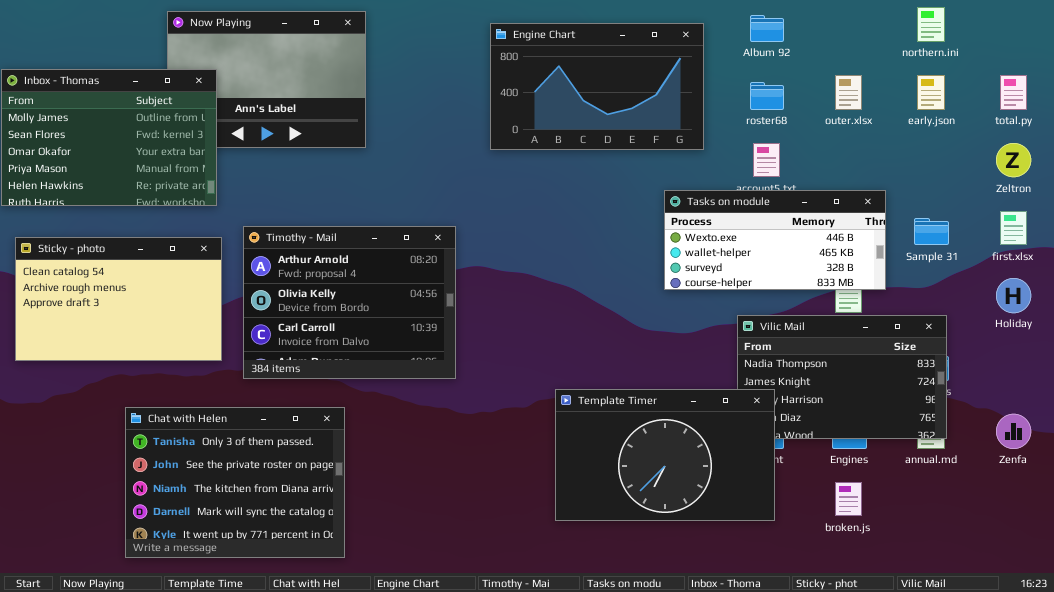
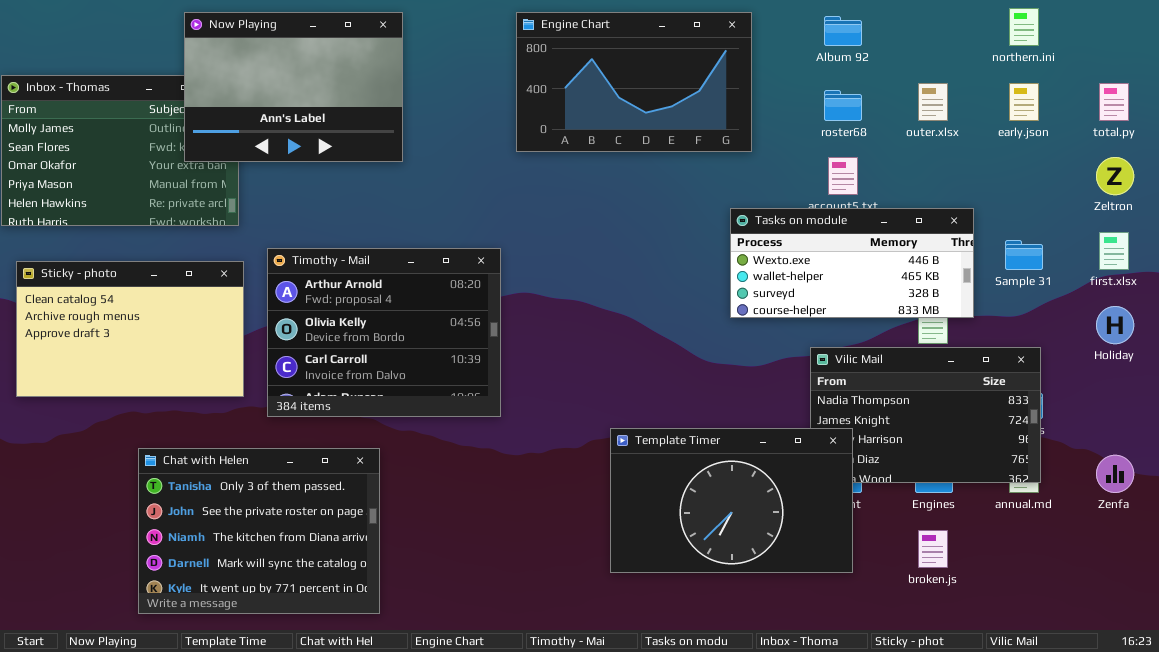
Now Playing: [167,11,366,148] -> [184,12,403,162], raised
Engine Chart: [490,23,704,150] -> [516,12,752,152], moved

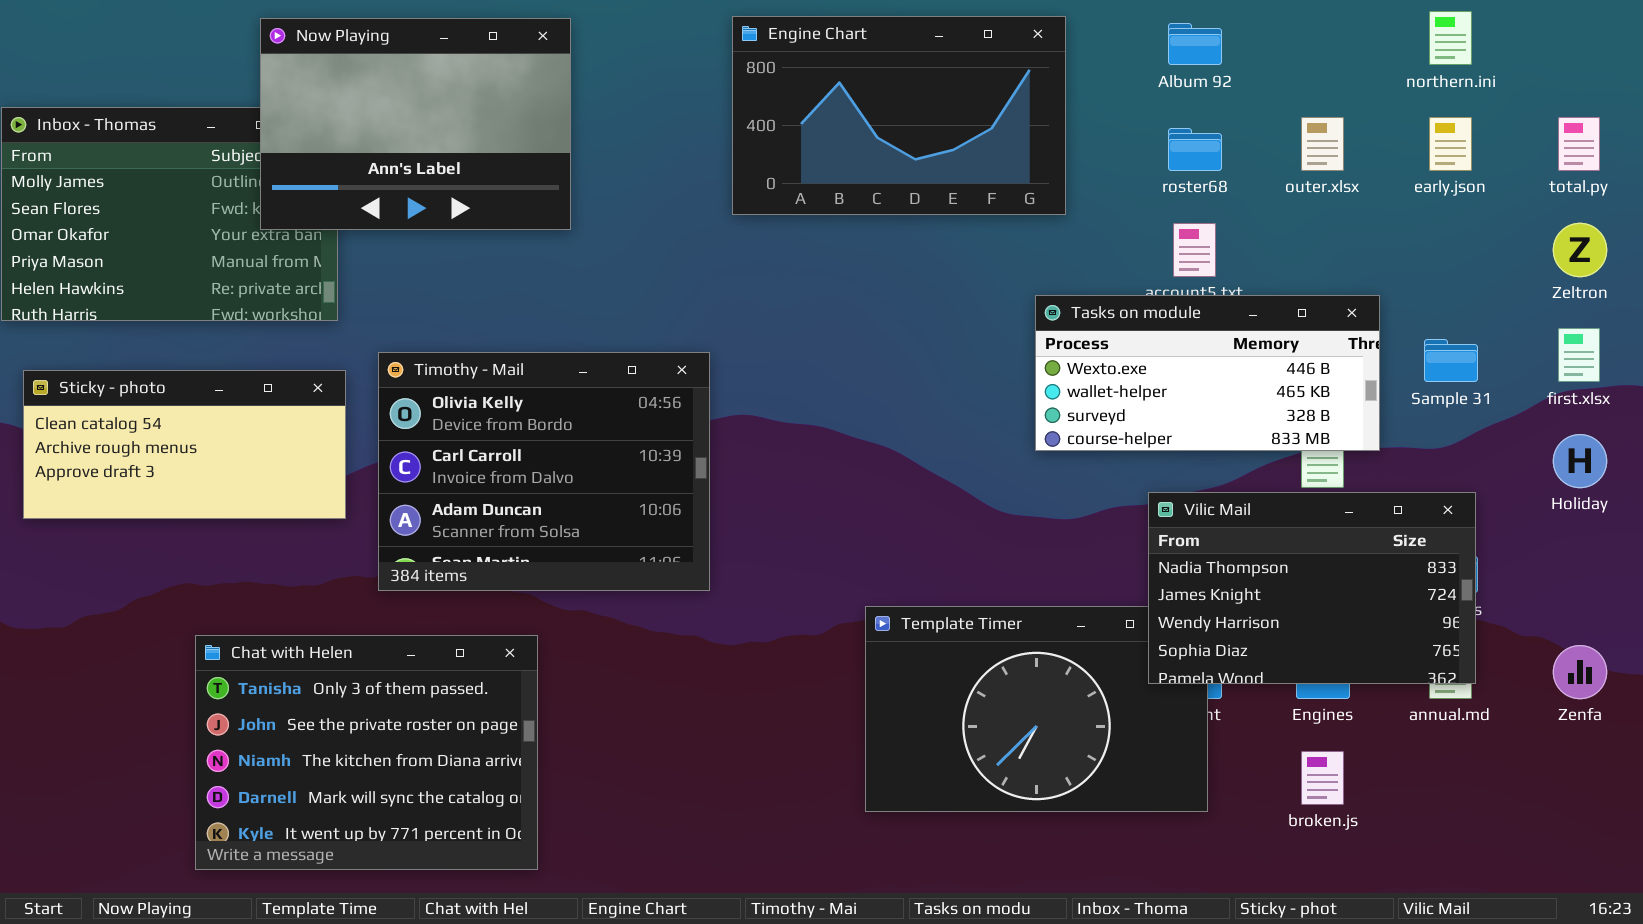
Timothy - Mail: [267,248,501,417] -> [378,352,710,591], scrolled down 1 row
Sticky - photo: [16,261,244,397] -> [23,370,346,519], resized
Vilic Mail: [810,347,1041,483] -> [1148,492,1476,684], raised

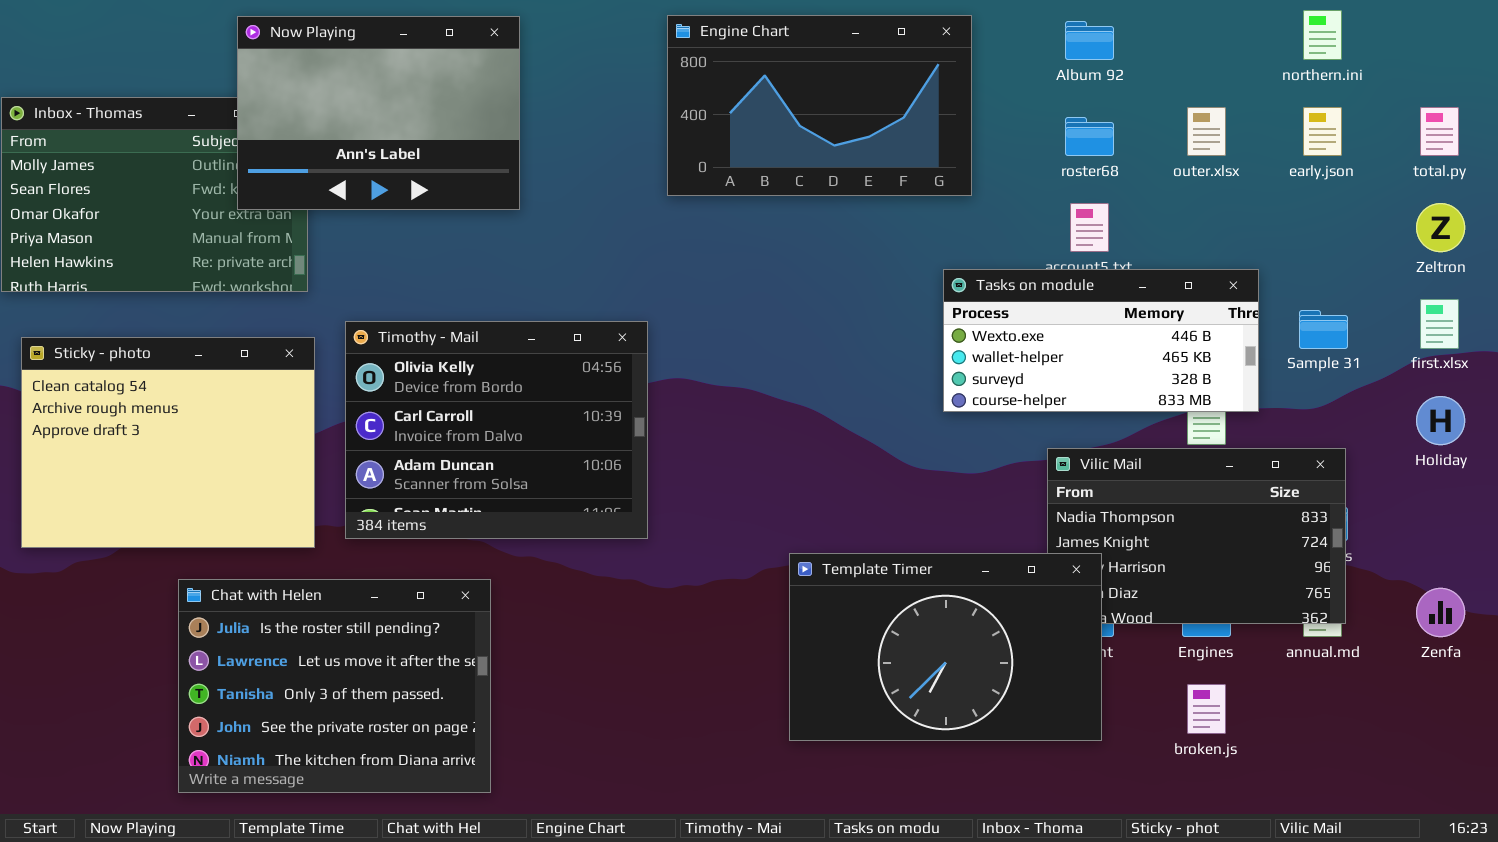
Sticky - photo: [23,370,346,519] -> [21,337,315,548], resized
Template Timer: [865,606,1208,812] -> [789,553,1102,741], raised
Chat with Helen: [195,635,538,870] -> [178,579,491,793], scrolled up 2 rows

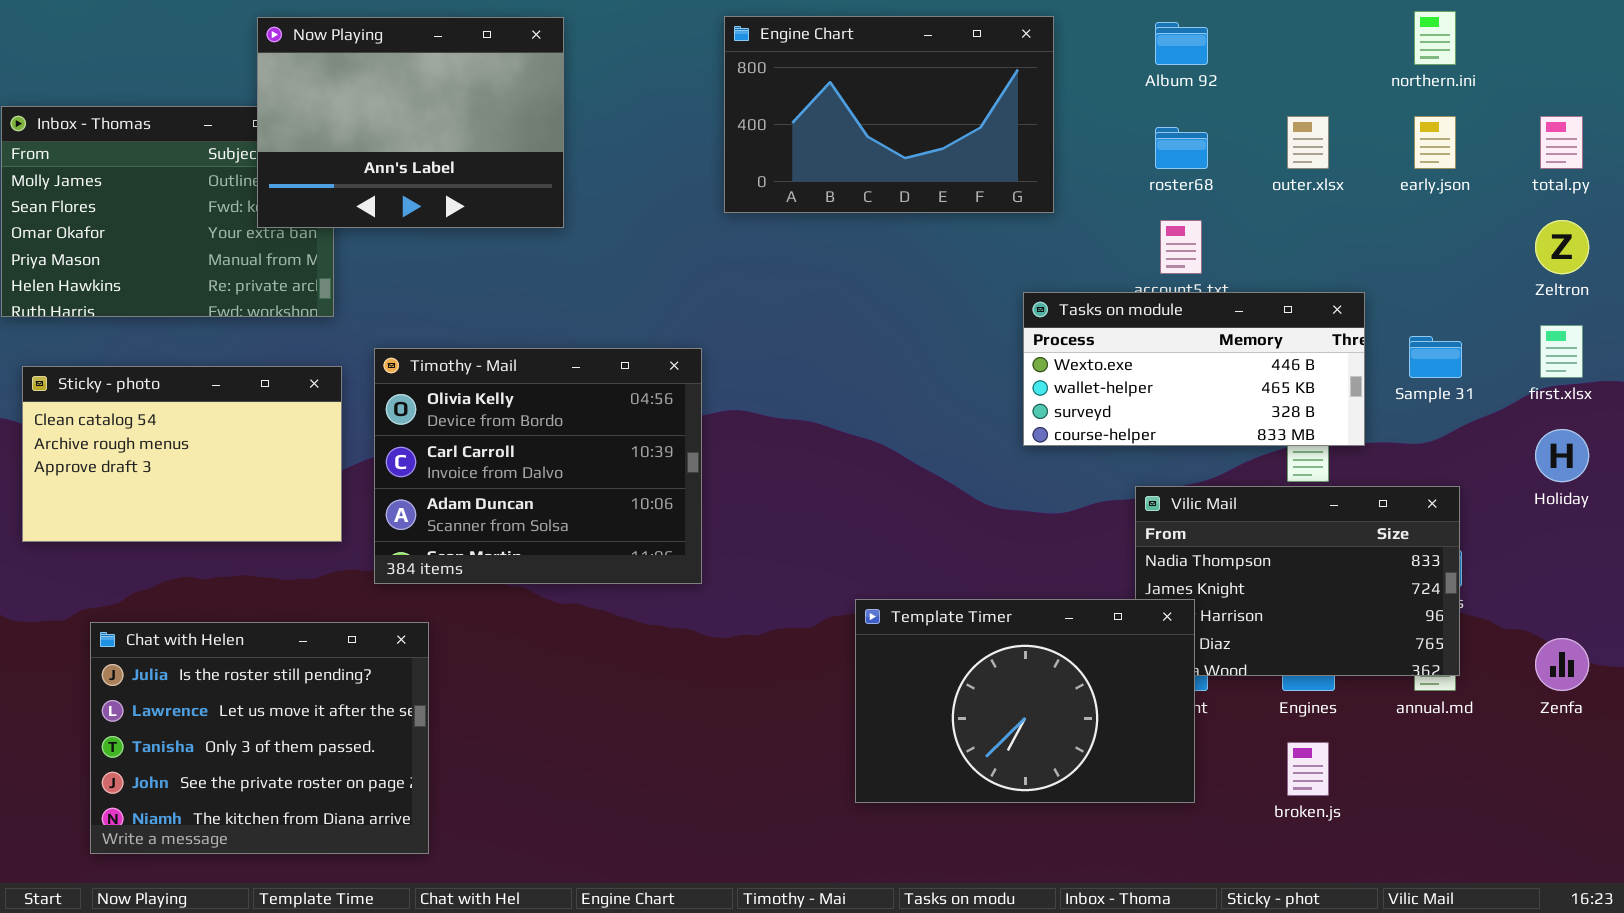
Sticky - photo: [21,337,315,548] -> [22,366,342,542], resized
Chat with Helen: [178,579,491,793] -> [90,622,429,854], moved

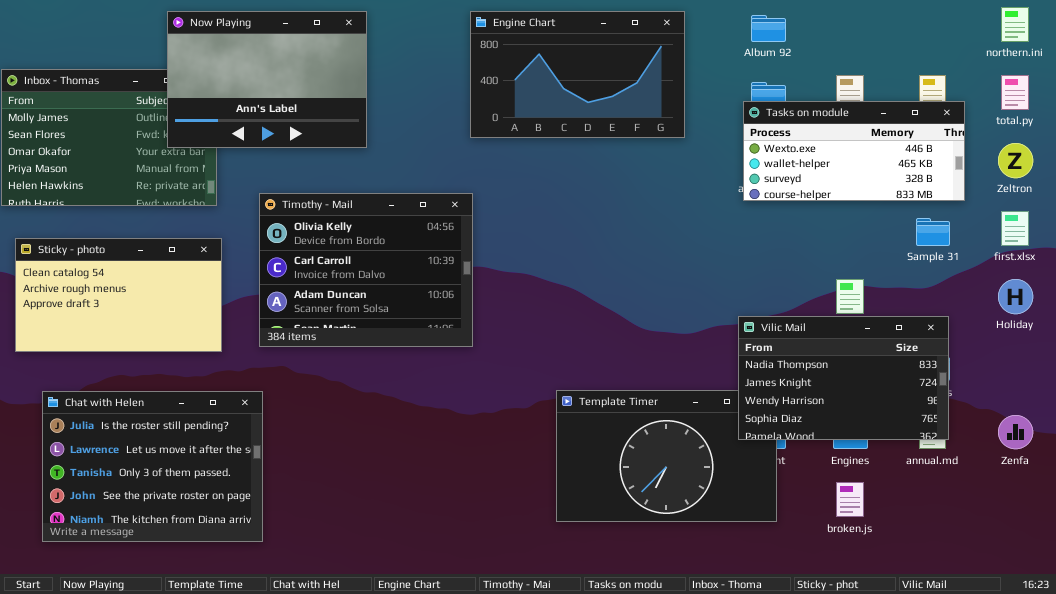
northern.ini: [1414,11,1456,65] -> [1001,7,1029,42], moved
Tasks on module: [1023,292,1365,446] -> [743,101,965,201], moved
Timothy - Mail: [374,348,702,584] -> [259,193,473,347], moved
Vilic Mail: [1135,486,1460,676] -> [738,316,949,440], raised
Chat with Helen: [90,622,429,854] -> [42,391,263,542], moved

